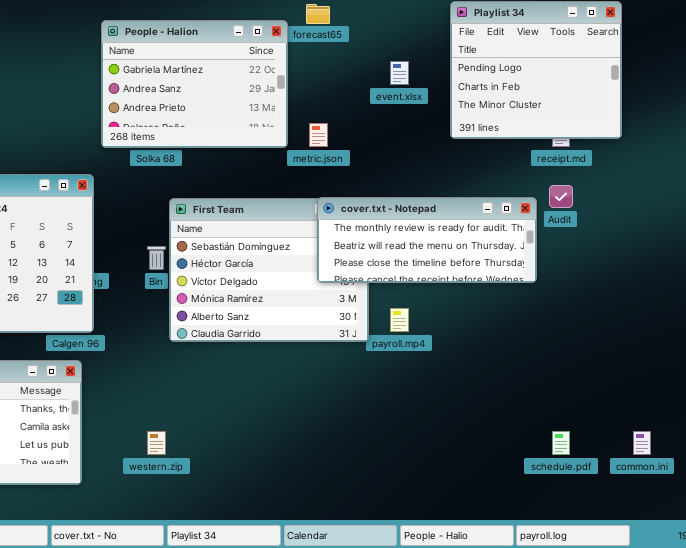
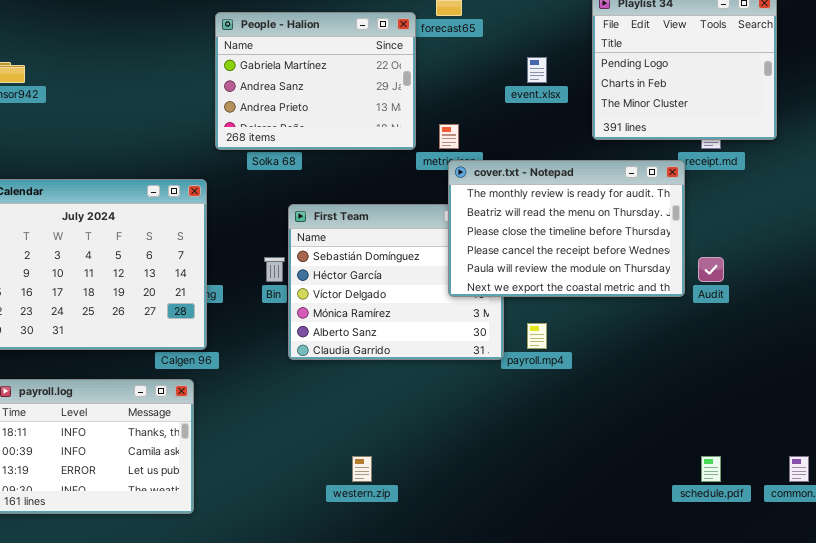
Audit: [549,185,573,208] -> [698,257,724,282], moved
cover.txt - Notepad: [317,197,537,283] -> [448,160,685,297], resized
western.zip: [147,431,166,455] -> [352,456,372,482], moved

